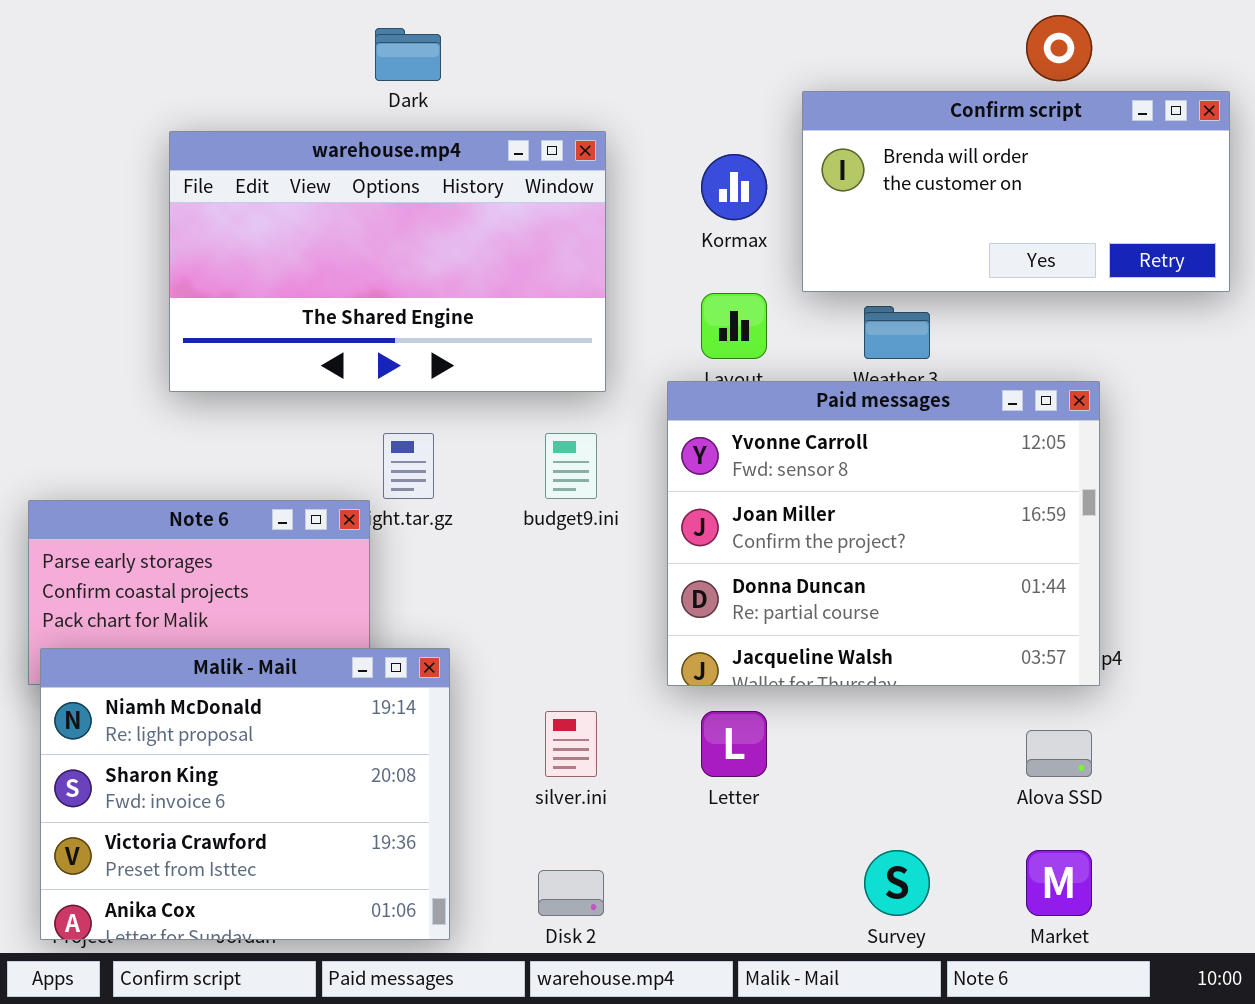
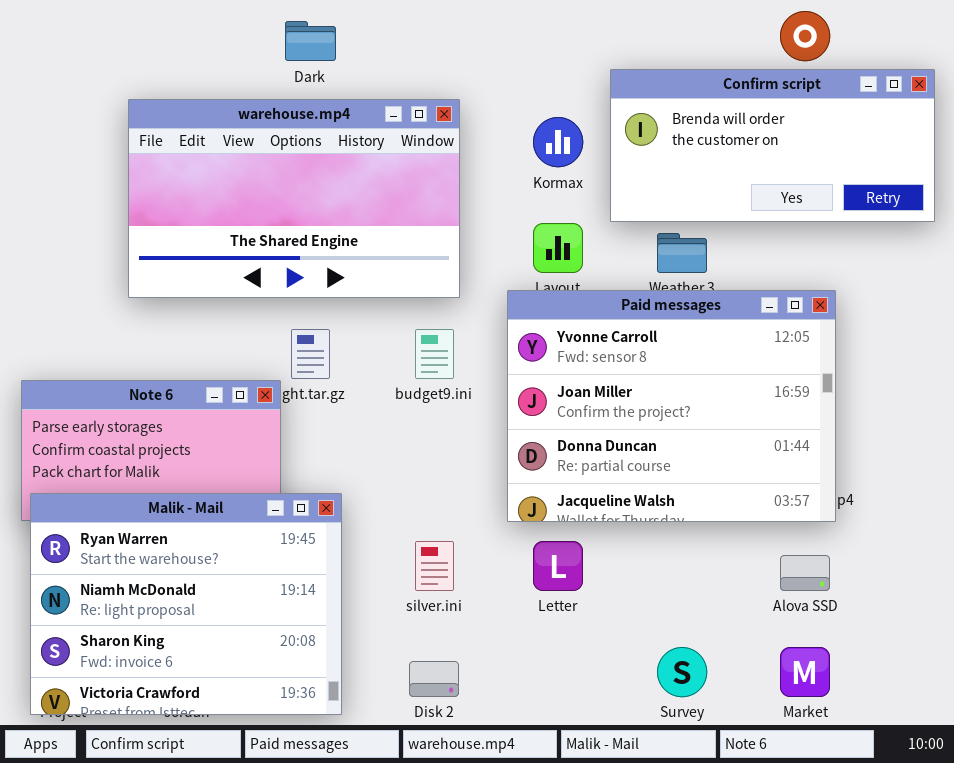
Malik - Mail: [40,648,450,940] -> [30,493,342,715], scrolled up 1 row

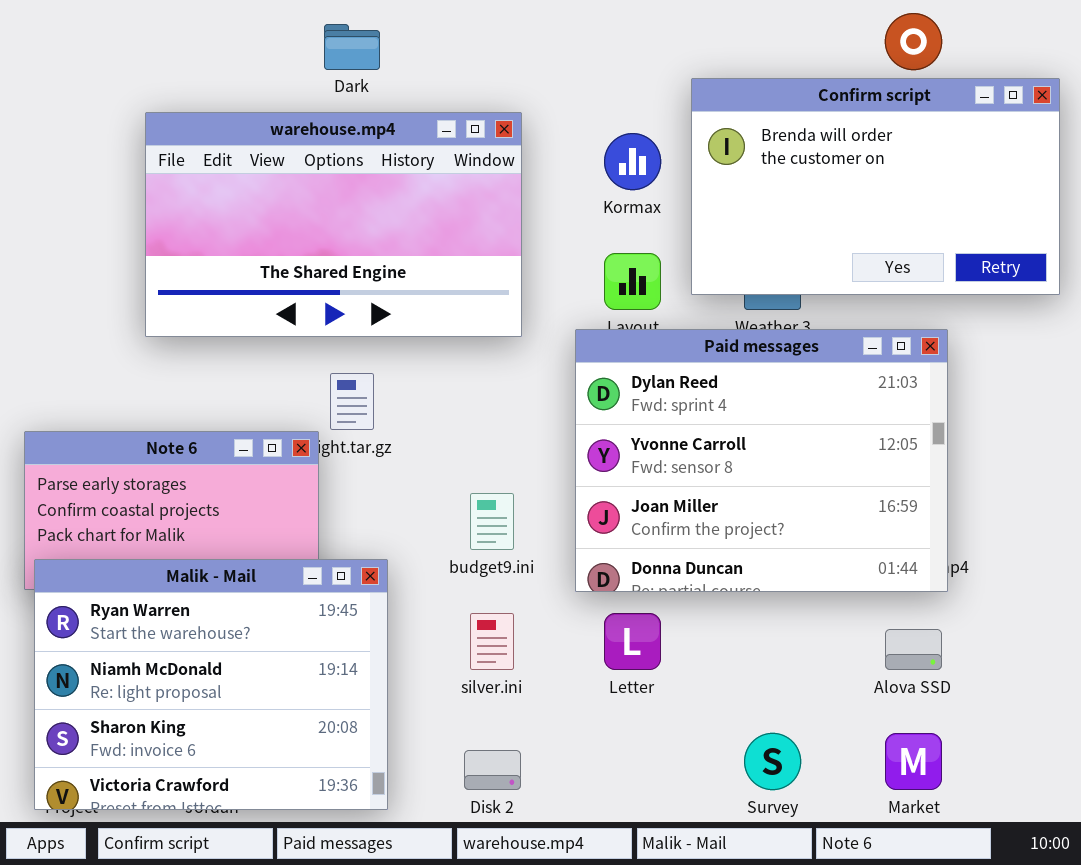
Confirm script: [610,69,935,222] -> [691,78,1060,295], resized
Paid messages: [507,290,836,522] -> [575,329,948,592], scrolled up 1 row
budget9.ini: [415,329,454,379] -> [470,493,514,550], moved

